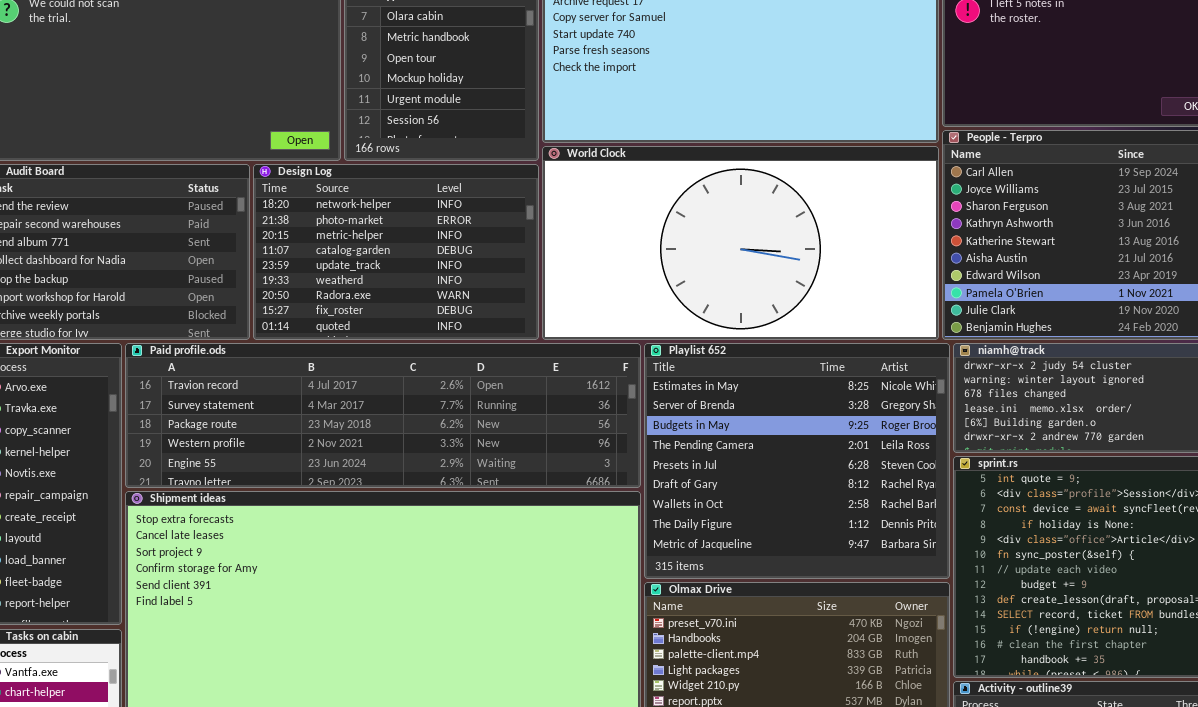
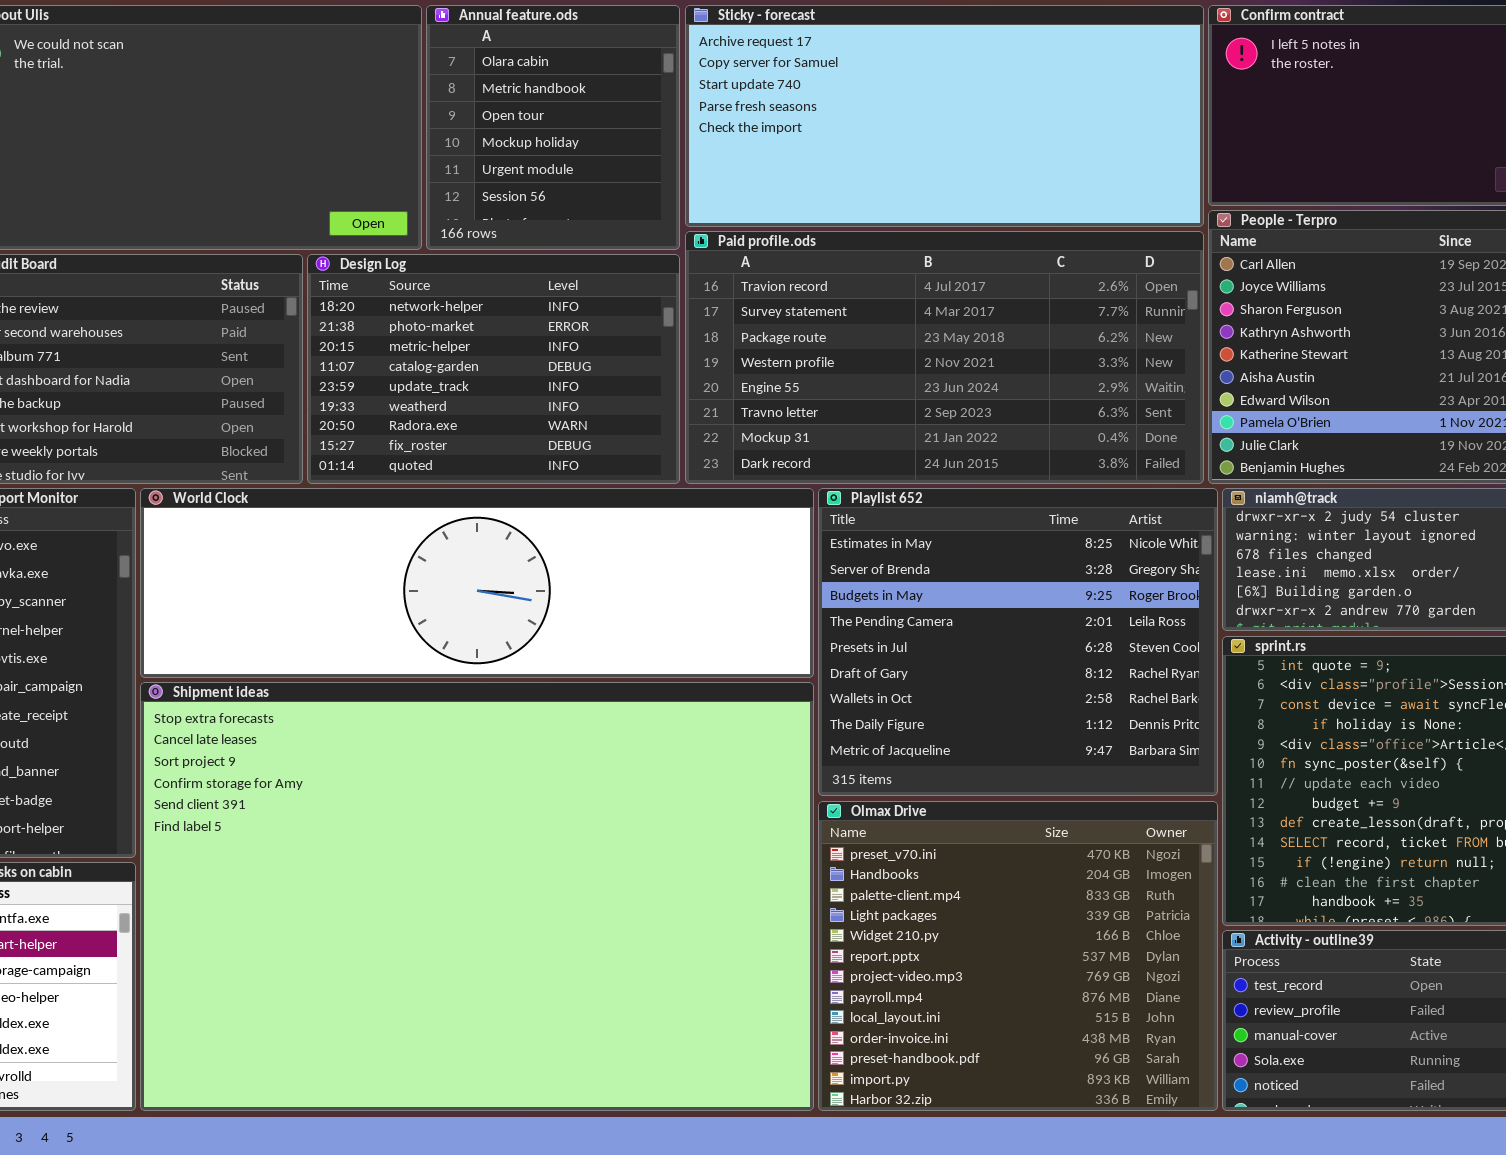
World Clock: [542,146,939,340] -> [140,488,814,678], moved, resized
Paid profile.ods: [125,343,641,488] -> [685,231,1204,484], moved, resized

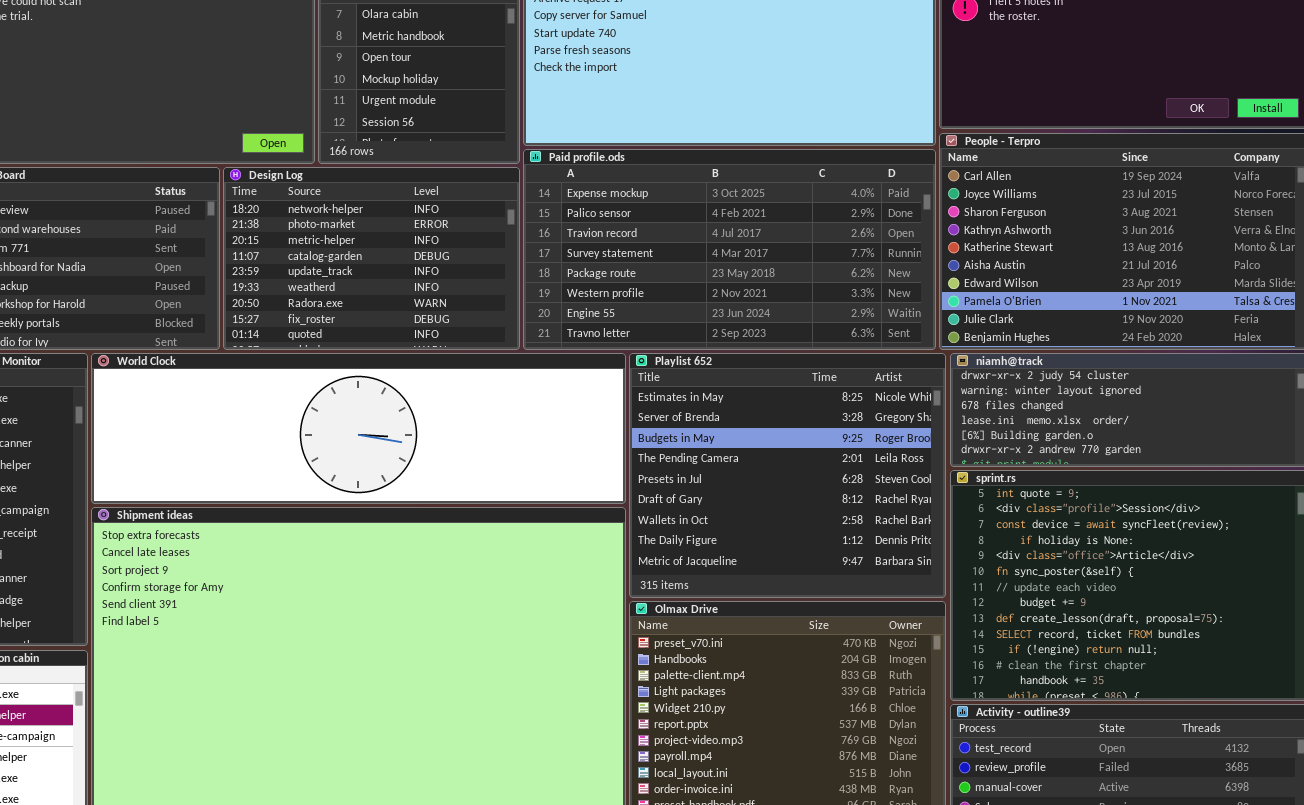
Paid profile.ods: [685,231,1204,484] -> [523,149,936,350], scrolled up 2 rows

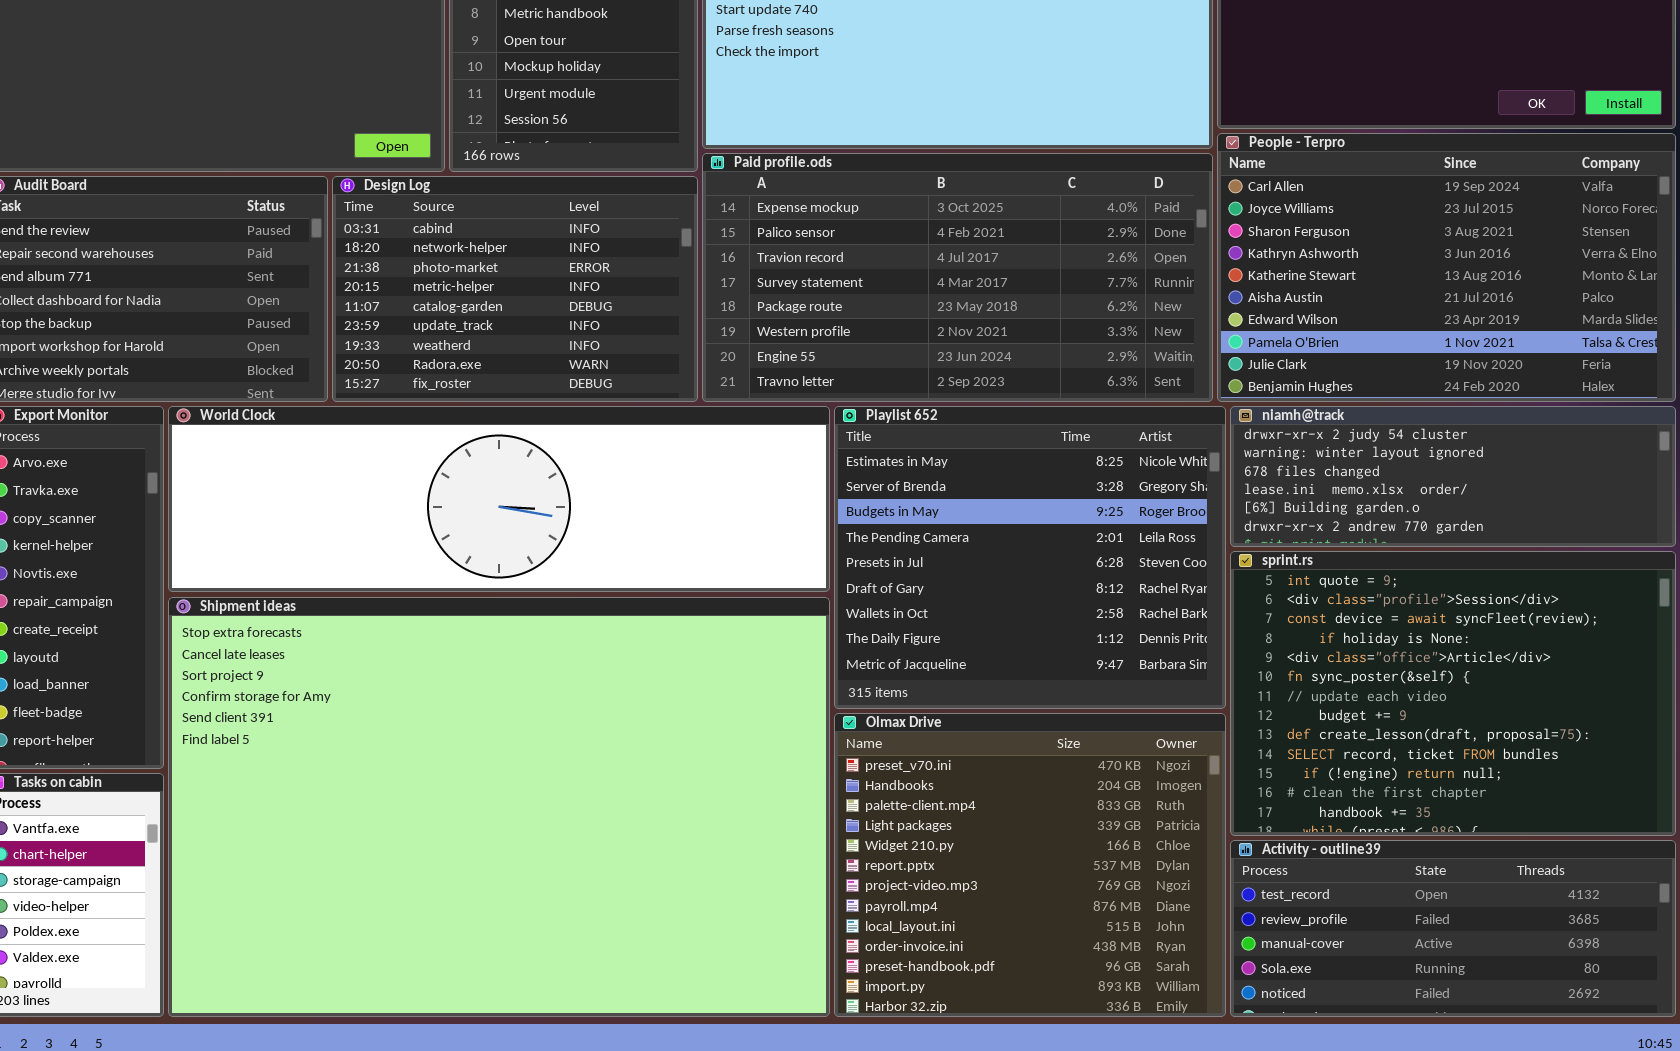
Design Log: [223,167,520,350] -> [332,176,698,402], scrolled up 1 row

